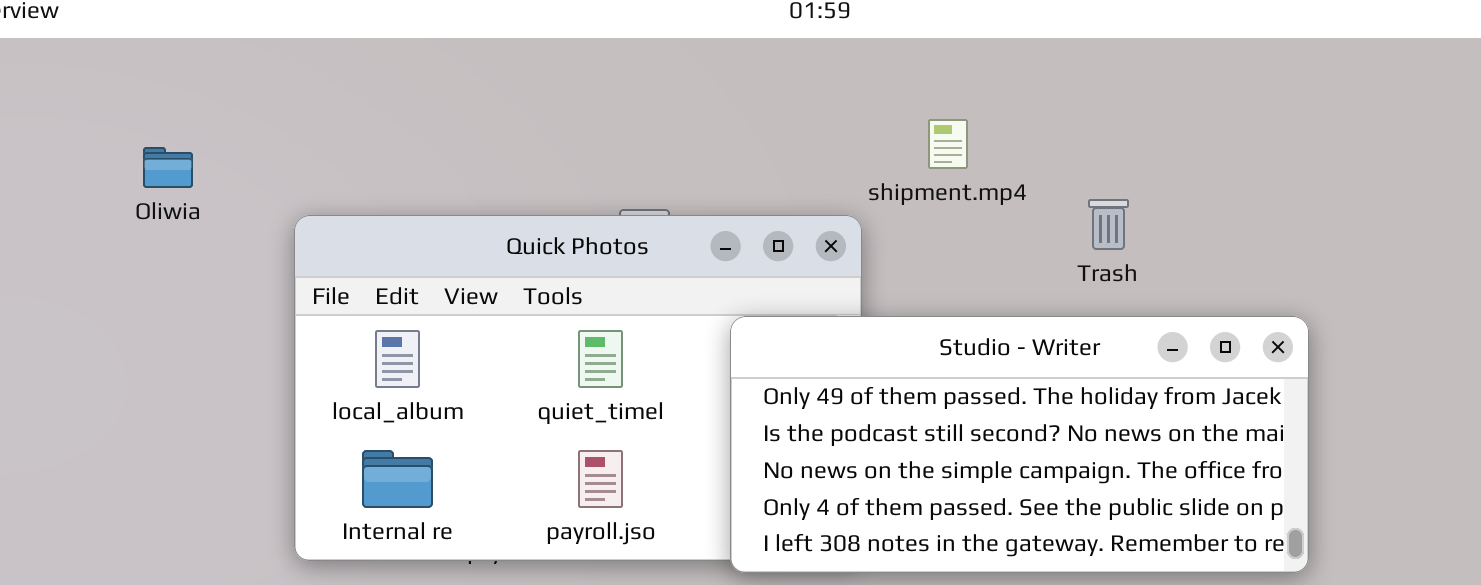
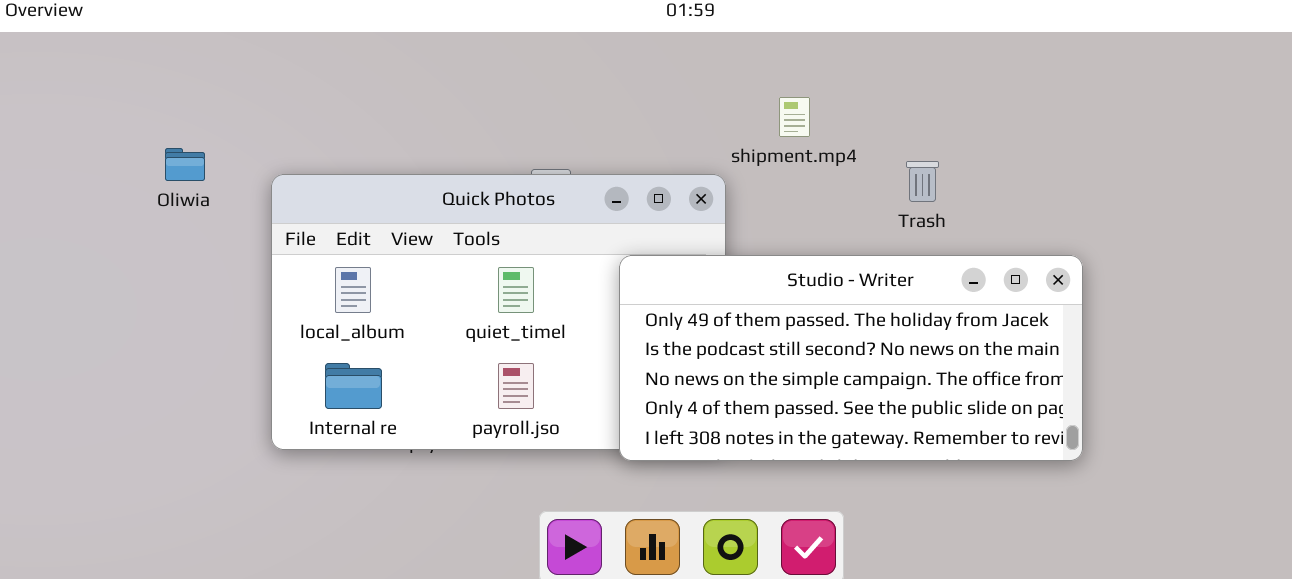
Oliwia: [143,147,193,188] -> [165,148,205,181], moved

